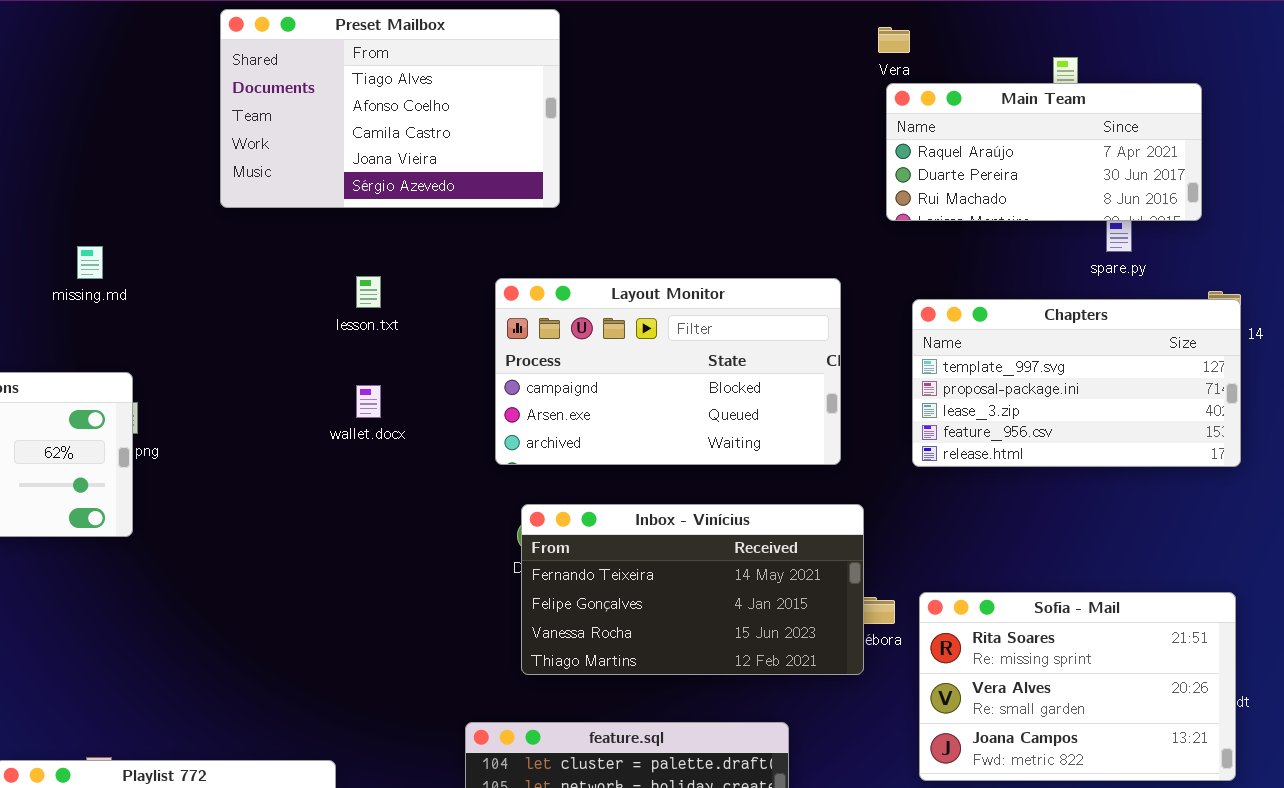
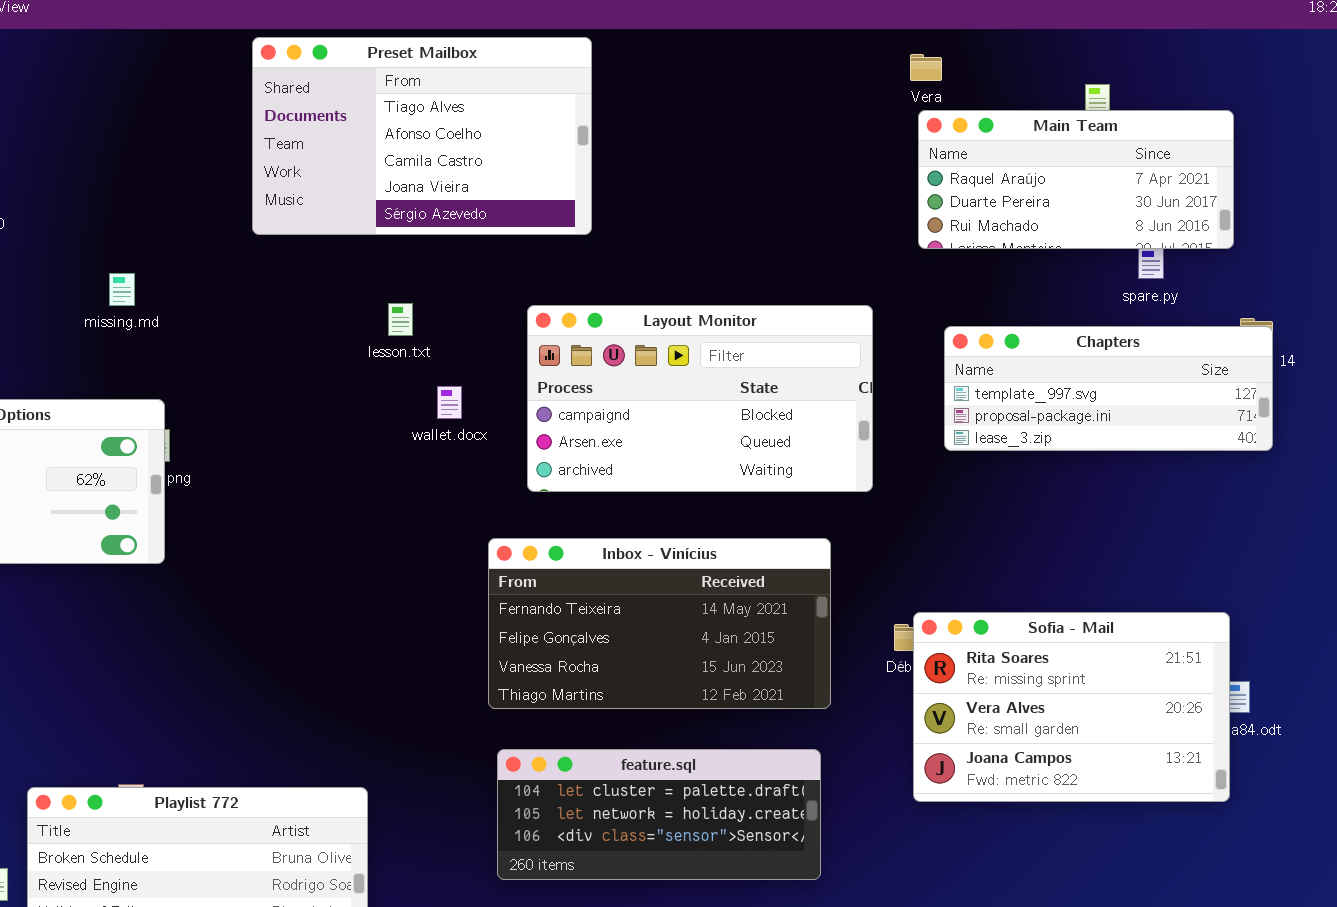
Chapters: [912,299,1241,467] -> [944,326,1273,451], resized
wallet.docx: [356,385,381,418] -> [437,386,462,419], moved
Inbox - Vinícius: [521,504,864,675] -> [488,538,831,709], moved
Sofia - Mail: [919,592,1236,781] -> [913,612,1230,802], moved

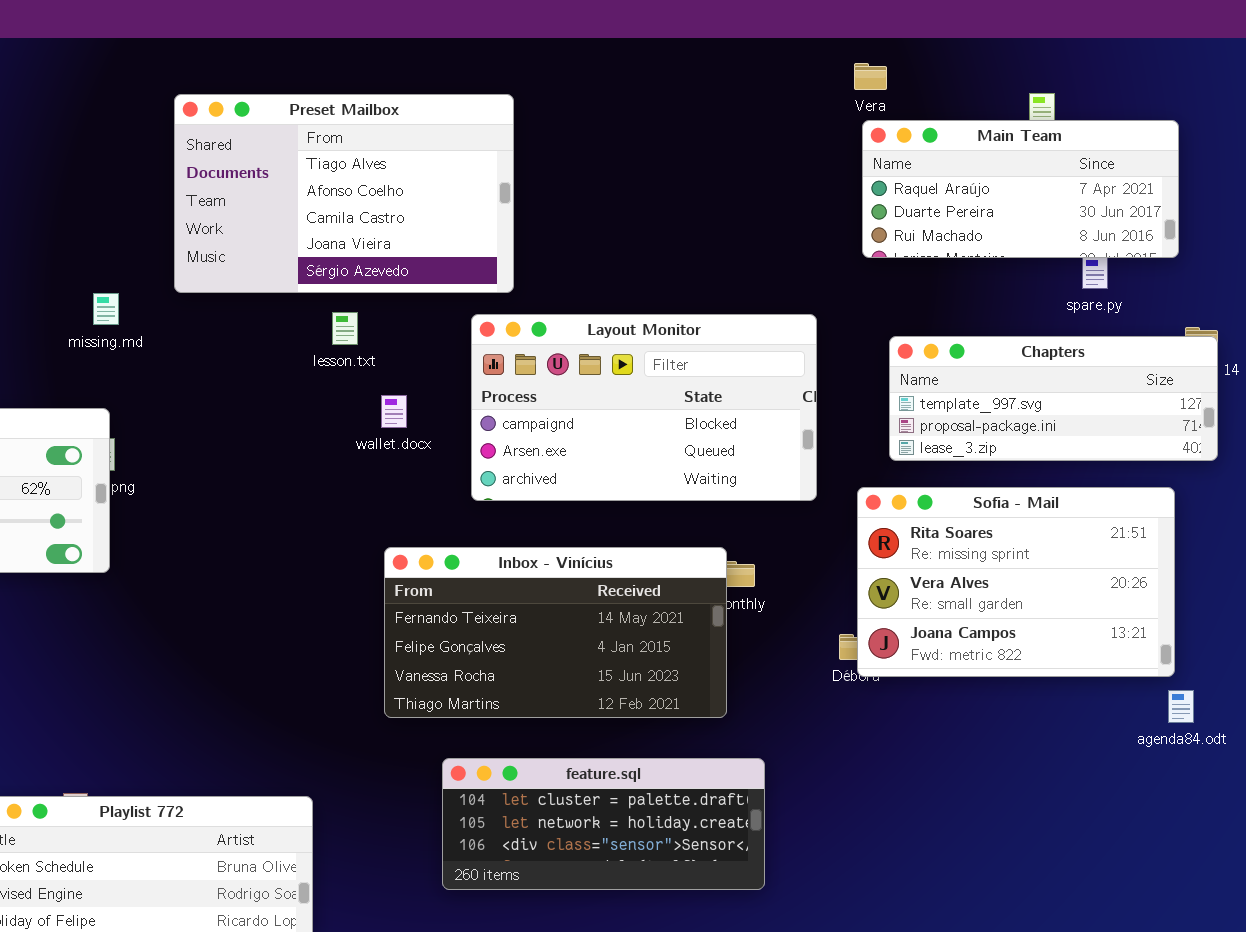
Preset Mailbox: [252,37,592,235] -> [174,94,514,293], moved
missing.md: [109,273,135,306] -> [93,293,119,325], moved
Inbox - Vinícius: [488,538,831,709] -> [384,547,727,718], moved
Sofia - Mail: [913,612,1230,802] -> [857,487,1175,677], moved

